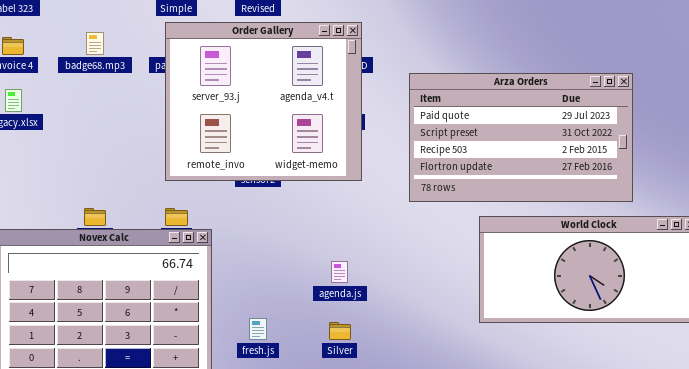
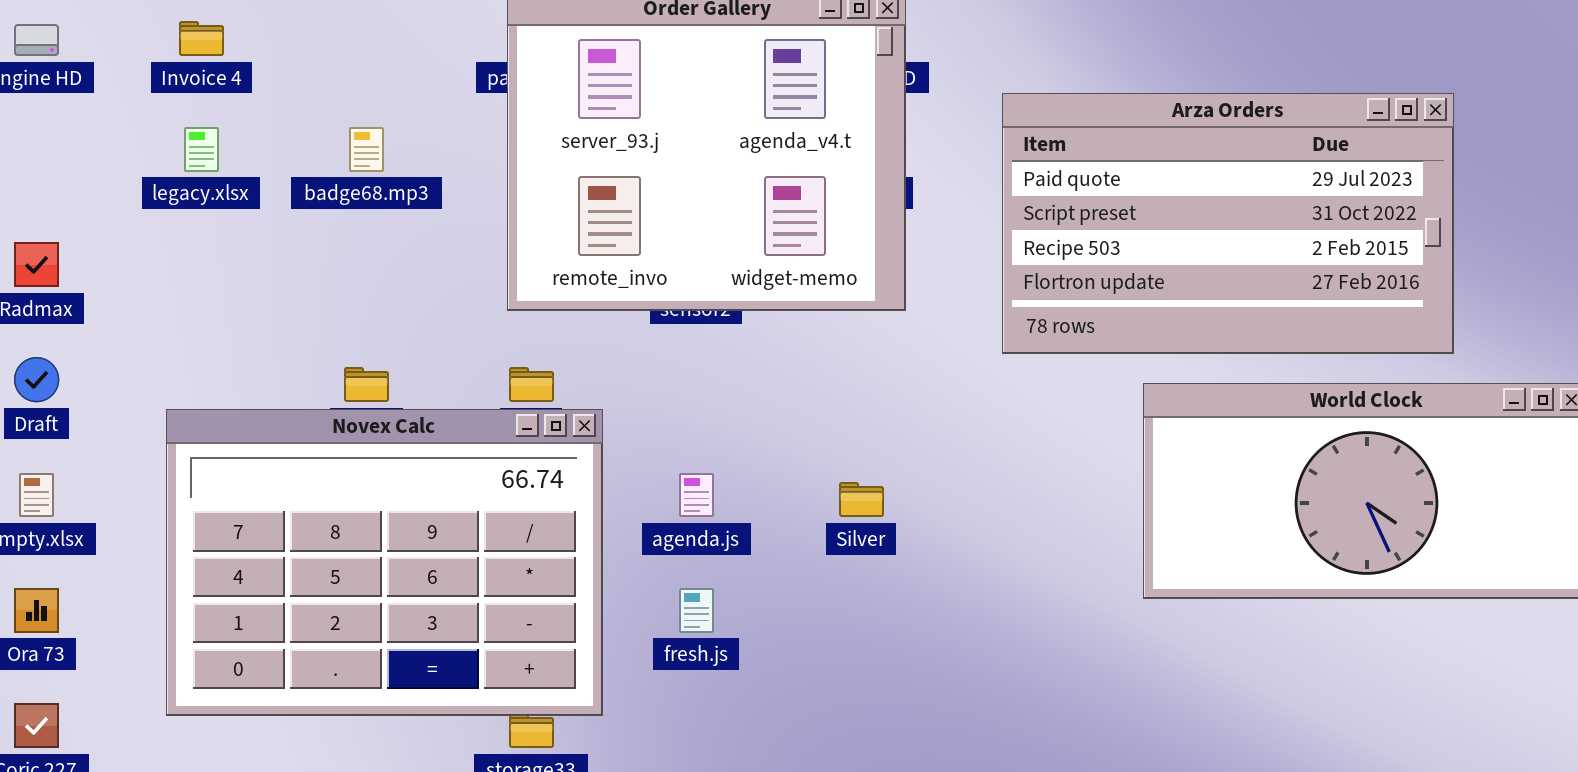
badge68.mp3: [86,32,104,55] -> [349,127,384,172], moved
agenda.js: [331,261,348,283] -> [679,473,714,517], moved
Silver: [329,322,351,340] -> [839,482,884,517], moved

